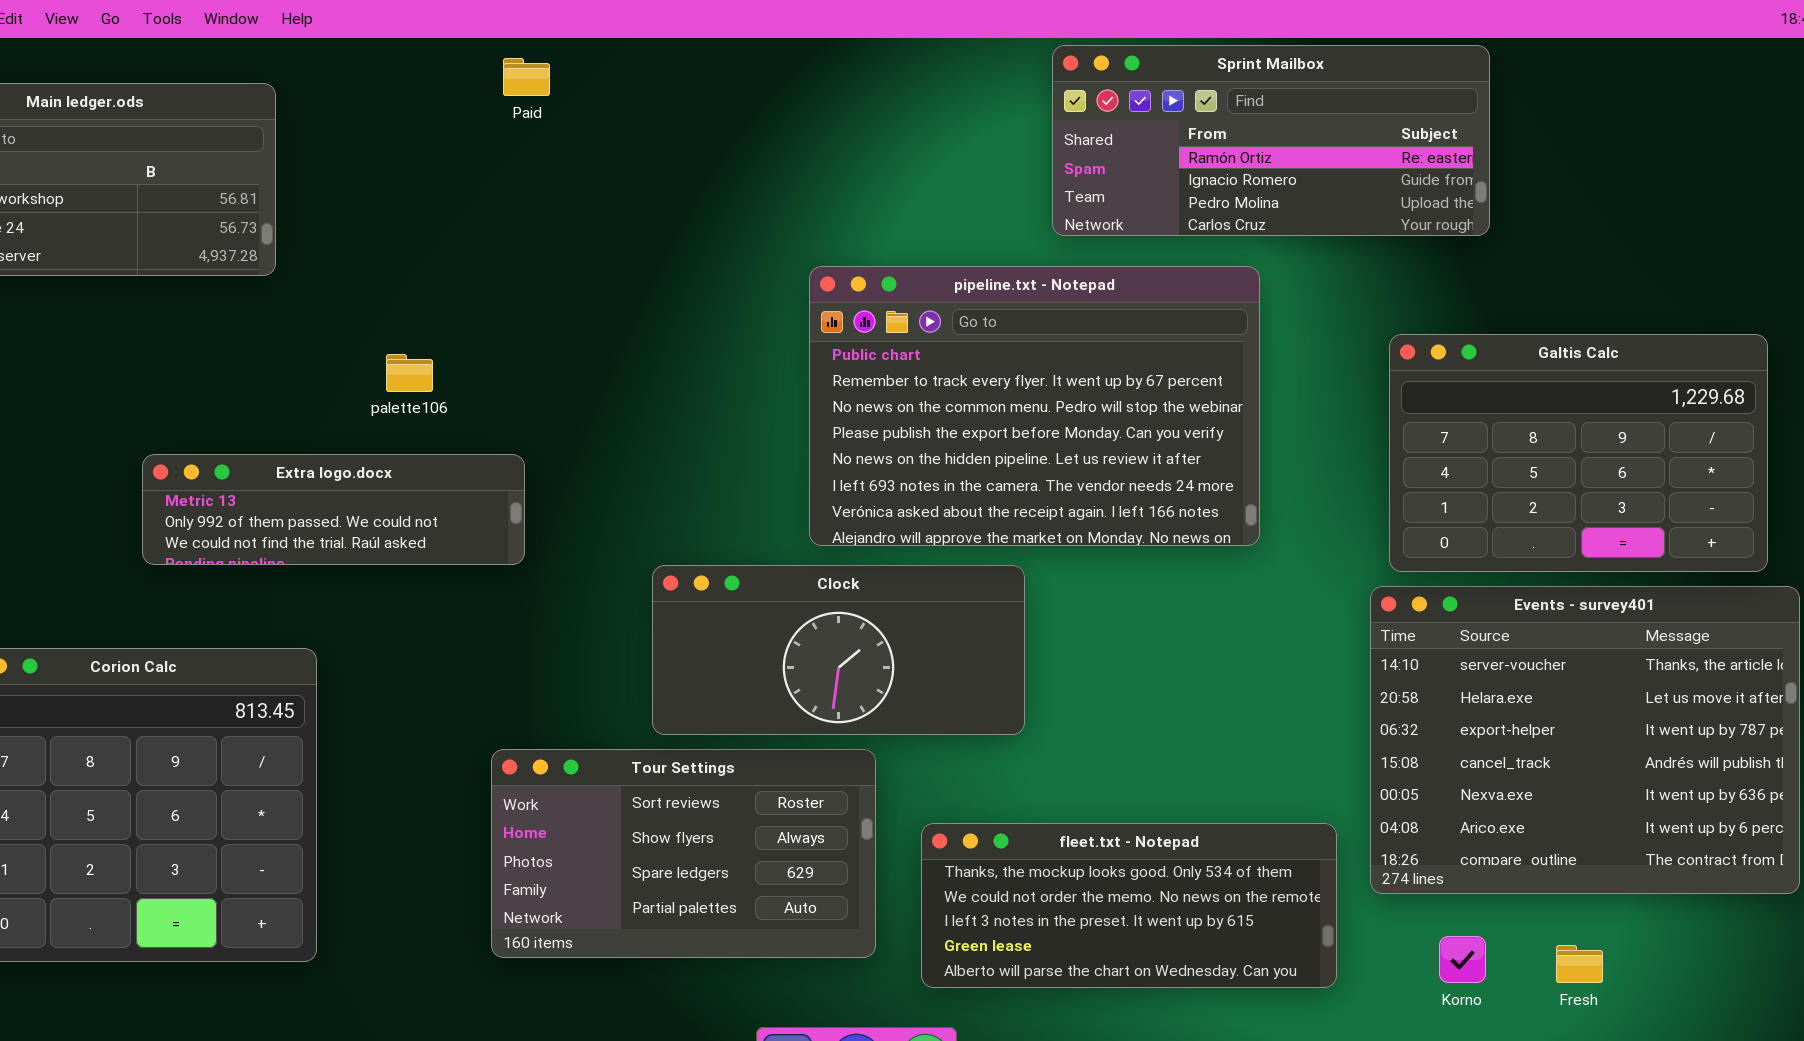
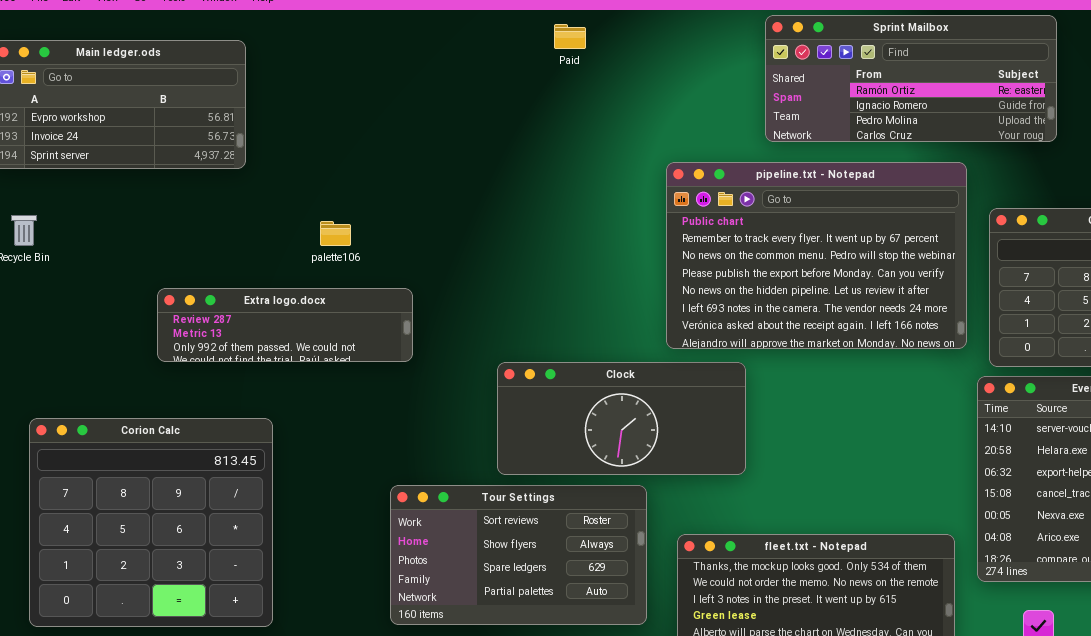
Paid: [503,58,550,96] -> [554,24,586,49], moved
pipeline.txt - Notepad: [809,266,1260,546] -> [666,162,967,349], moved
Extra logo.docx: [142,454,525,565] -> [157,288,413,362], scrolled up 1 row

